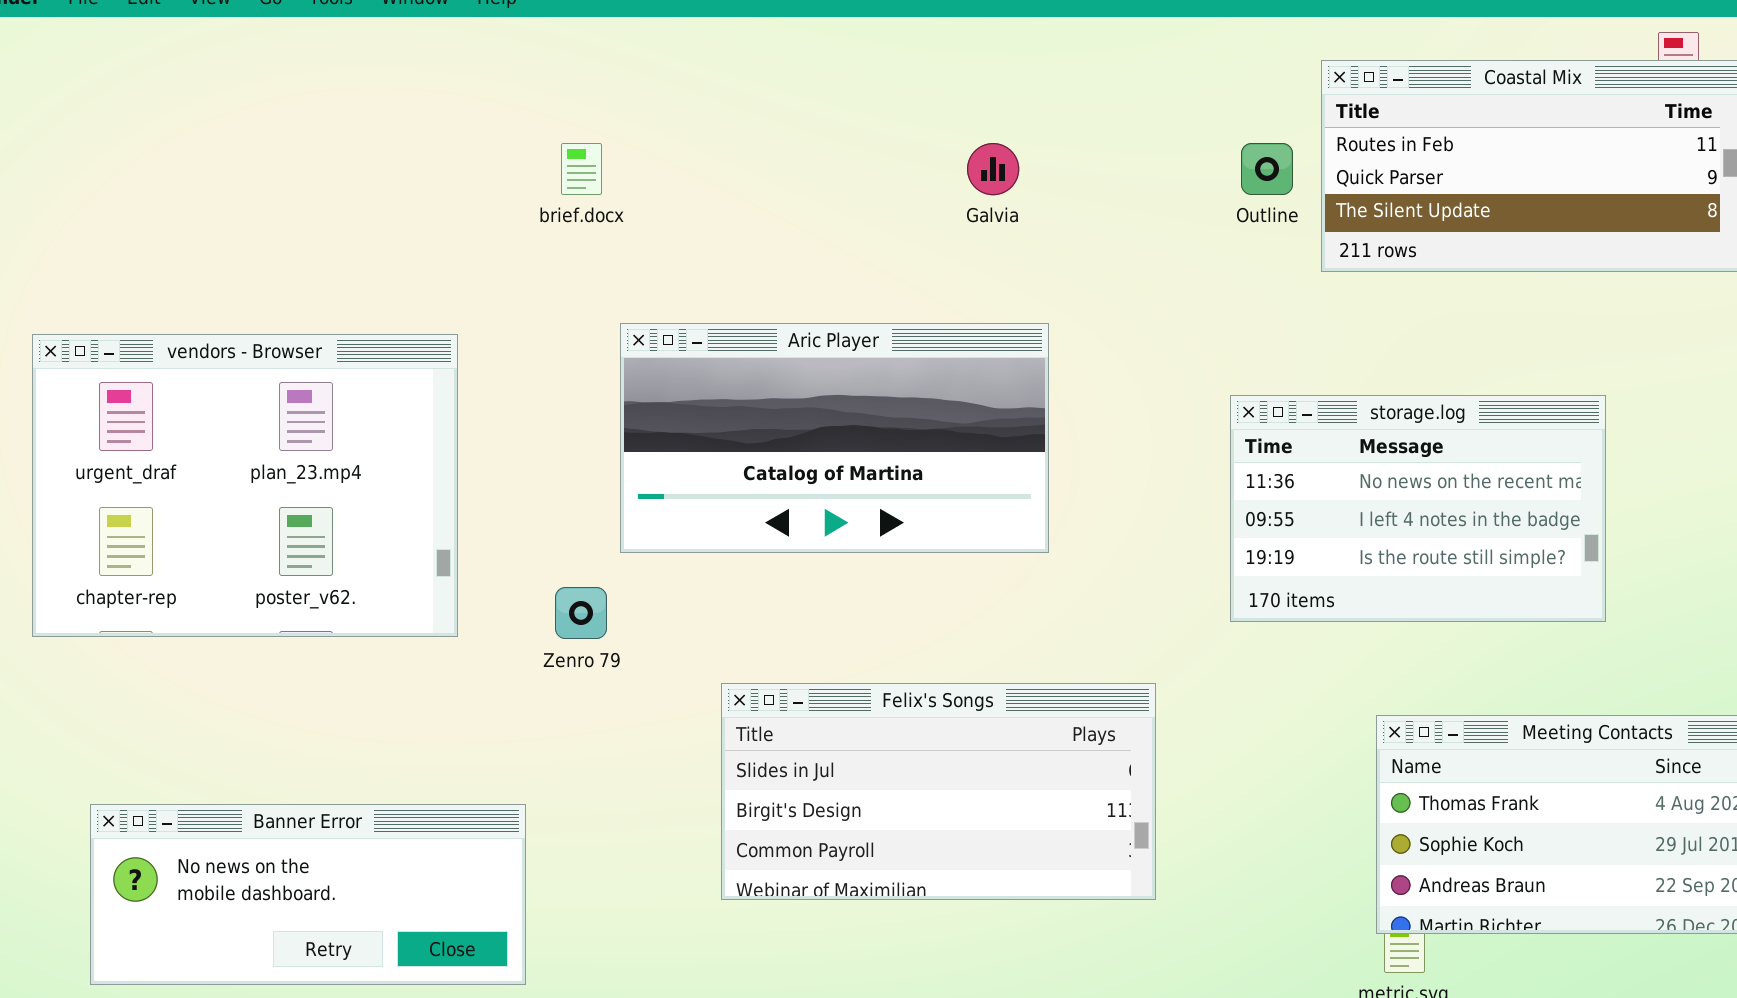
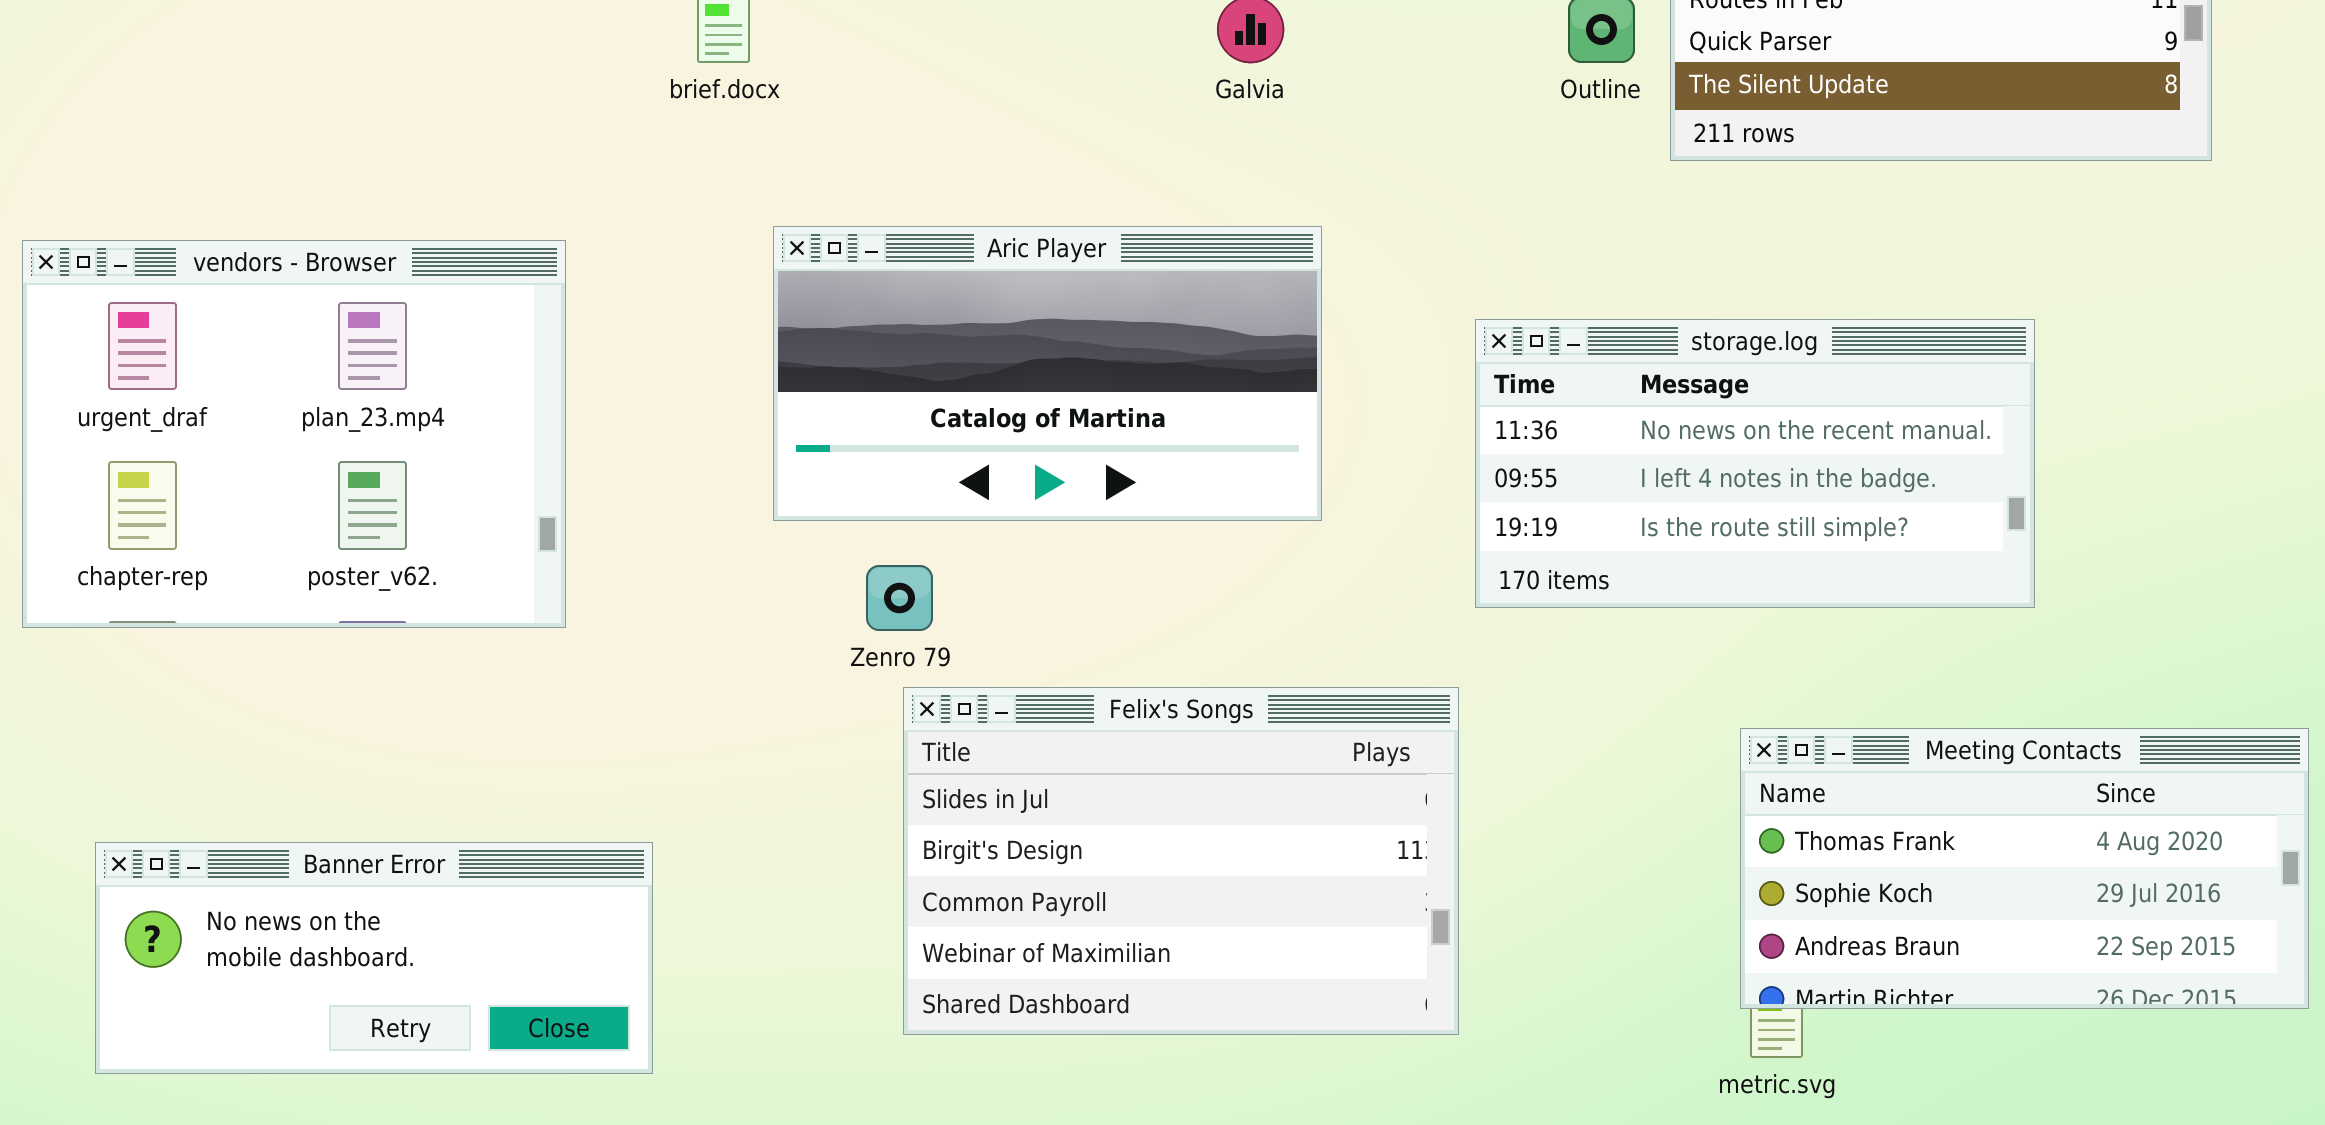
storage.log: [1230,395,1606,622] -> [1475,319,2035,608], resized
Zenro 79: [555,587,607,639] -> [866,565,933,631], moved
Felix's Songs: [721,683,1156,900] -> [903,687,1459,1035], resized

